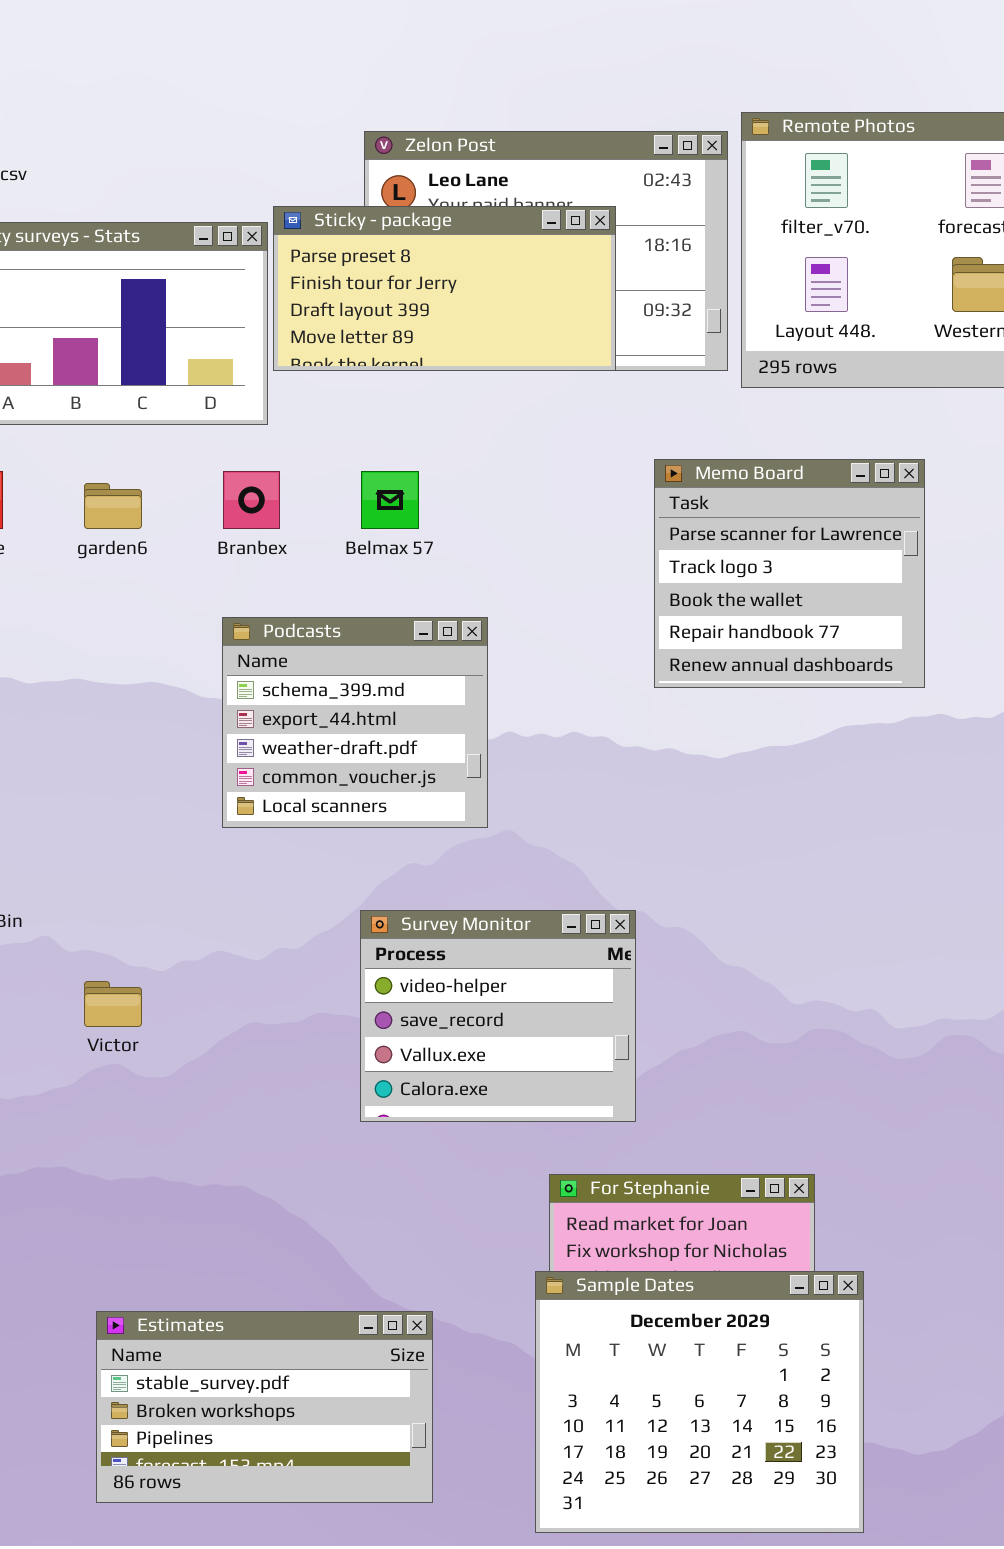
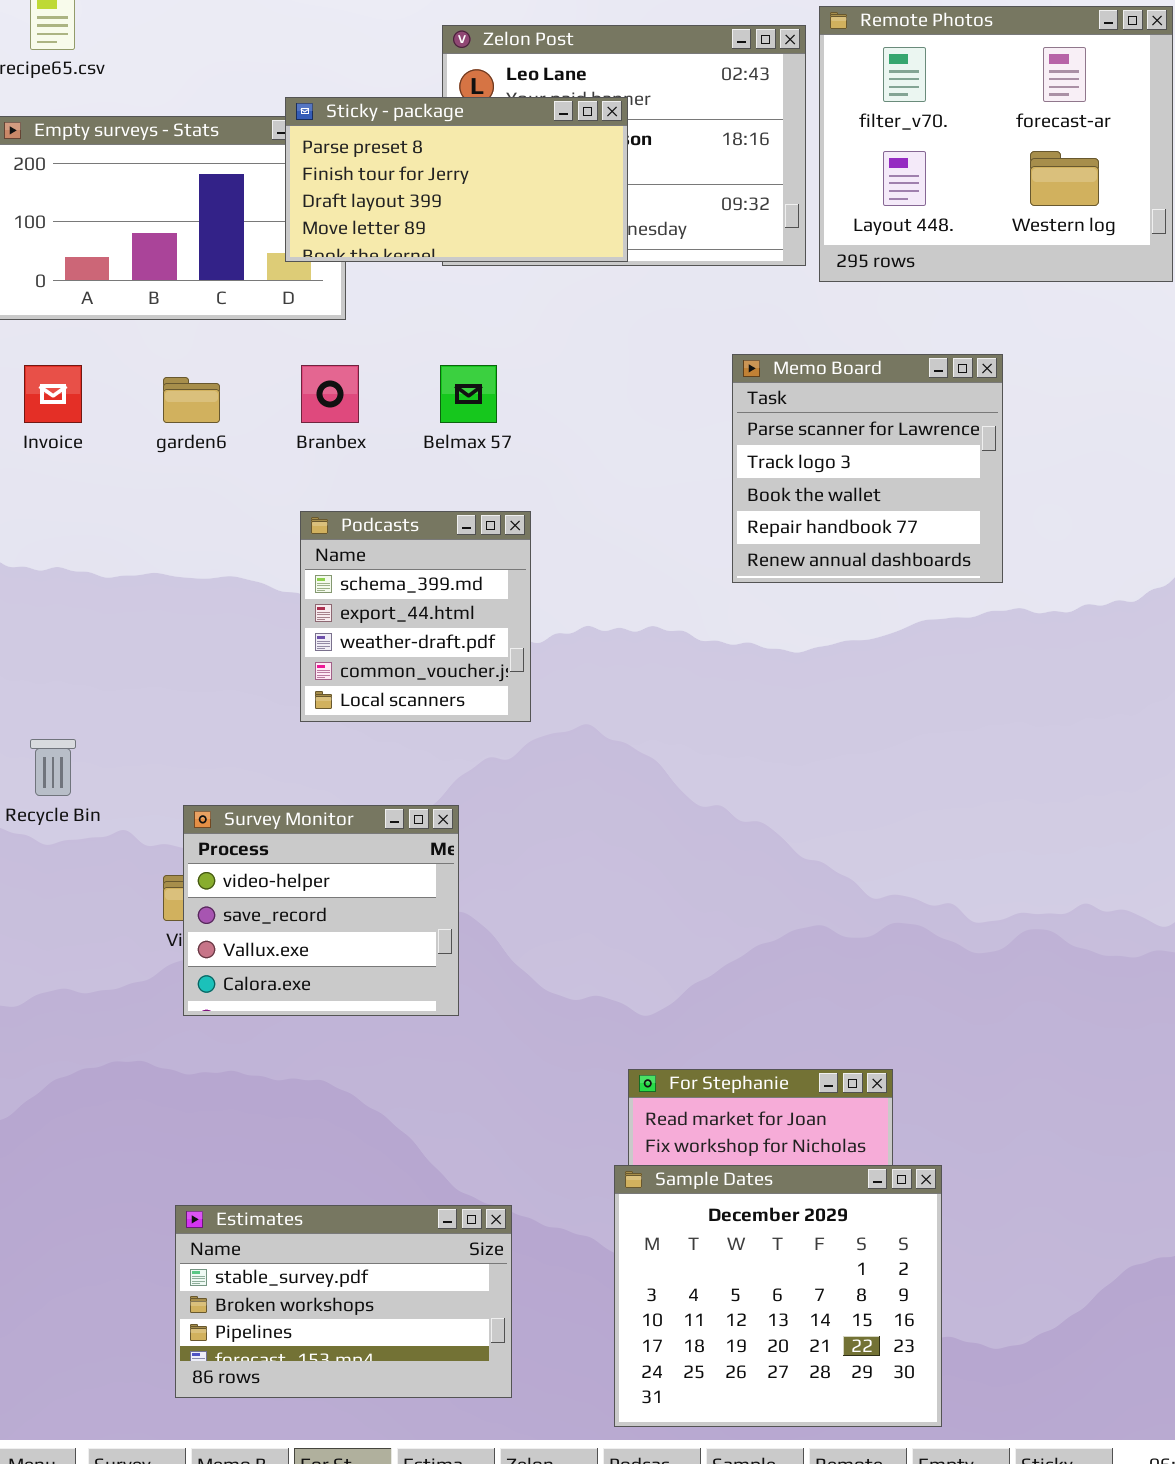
Sticky - package: [273,206,616,371] -> [285,97,628,262], moved
Podcasts: [222,617,488,828] -> [300,511,531,722], resized
Survey Monitor: [360,910,636,1122] -> [183,805,459,1016], moved

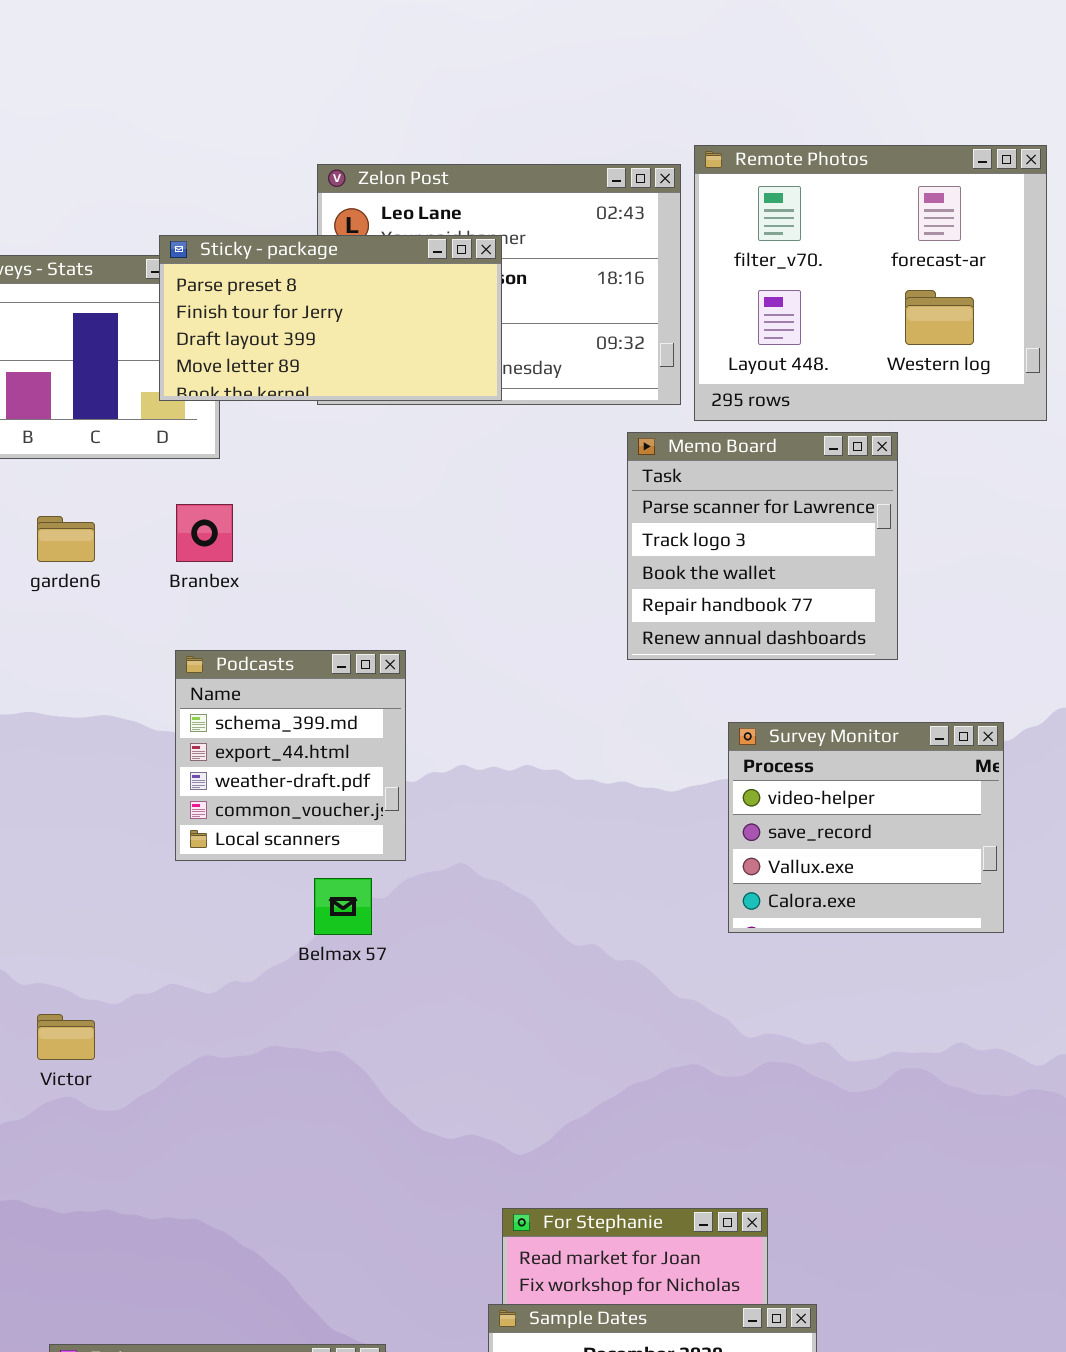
Memo Board: [732,354,1003,583] -> [627,432,898,660], moved
Belmax 57: [440,365,497,423] -> [314,878,372,935], moved
Survey Monitor: [183,805,459,1016] -> [728,722,1004,933], moved

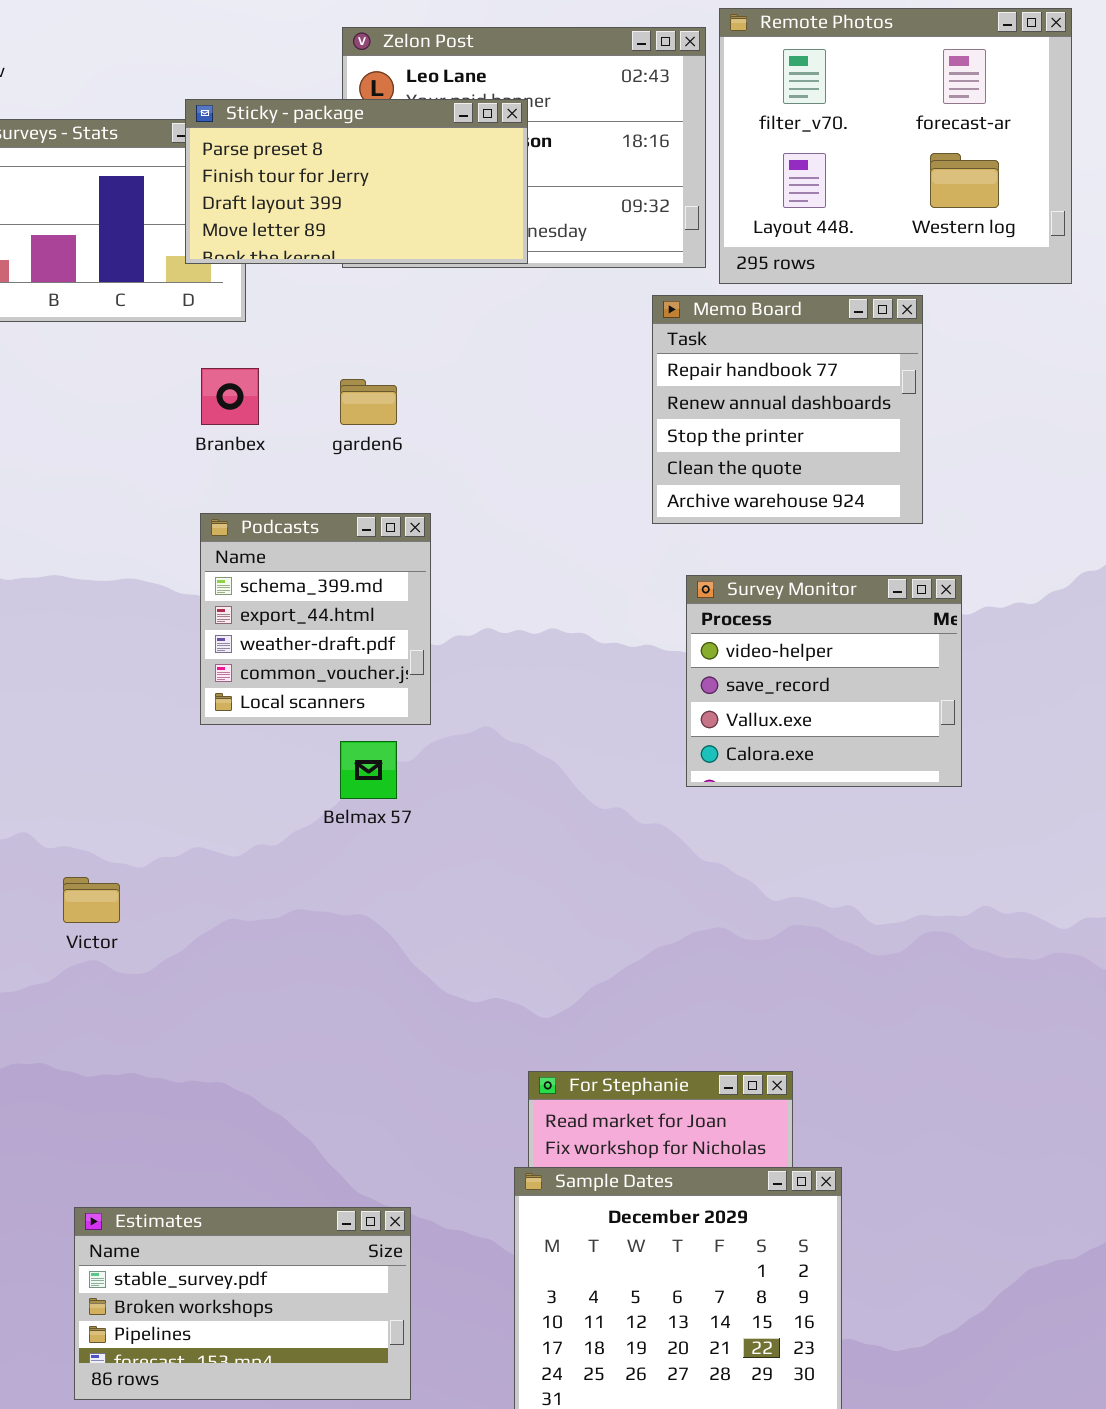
Memo Board: [627,432,898,660] -> [652,295,923,524], scrolled down 3 rows
garden6: [37,516,95,562] -> [340,379,397,425], moved
Survey Monitor: [728,722,1004,933] -> [686,575,962,787], moved

